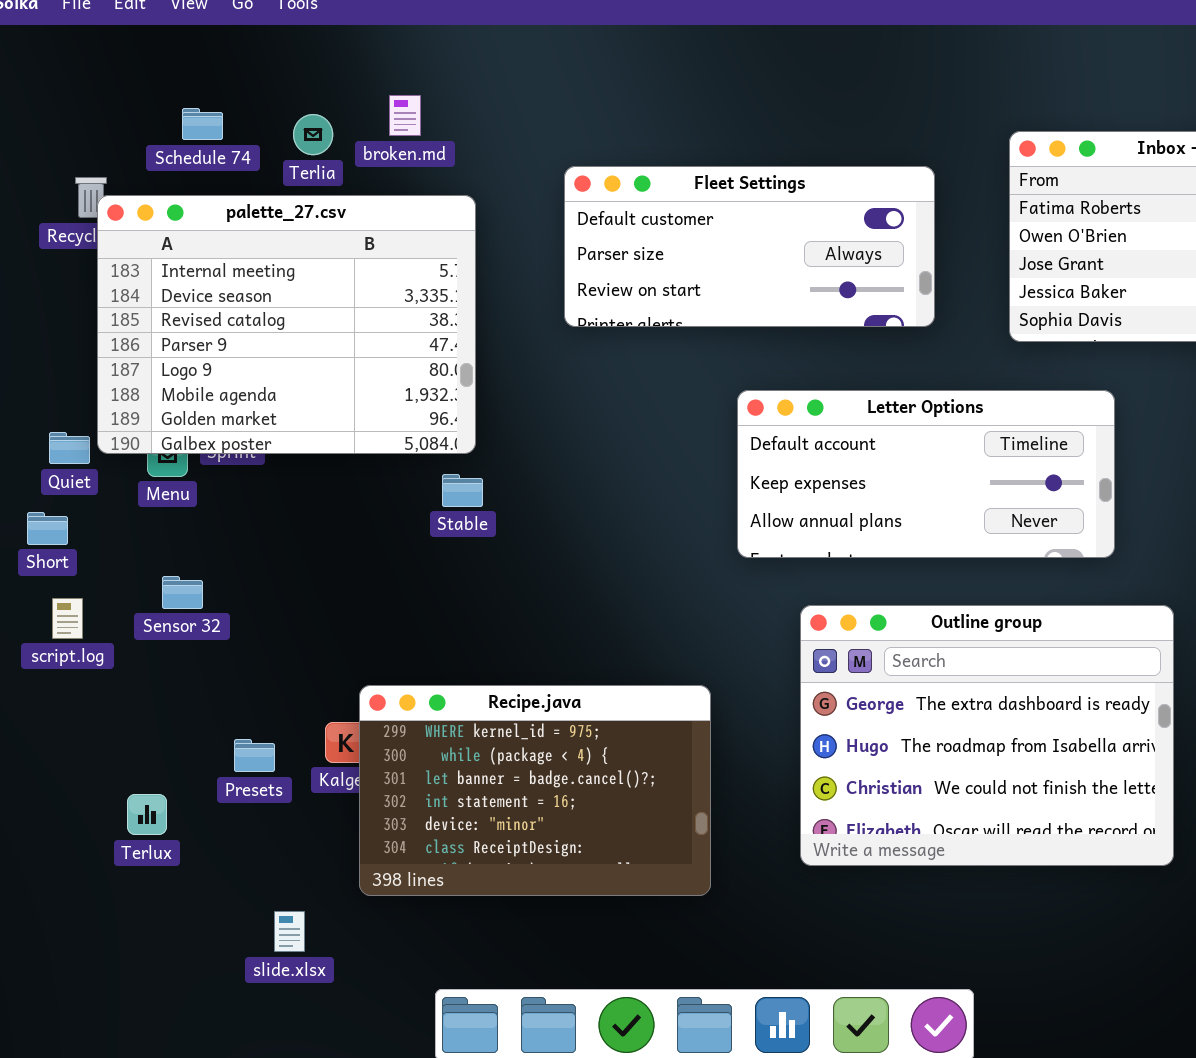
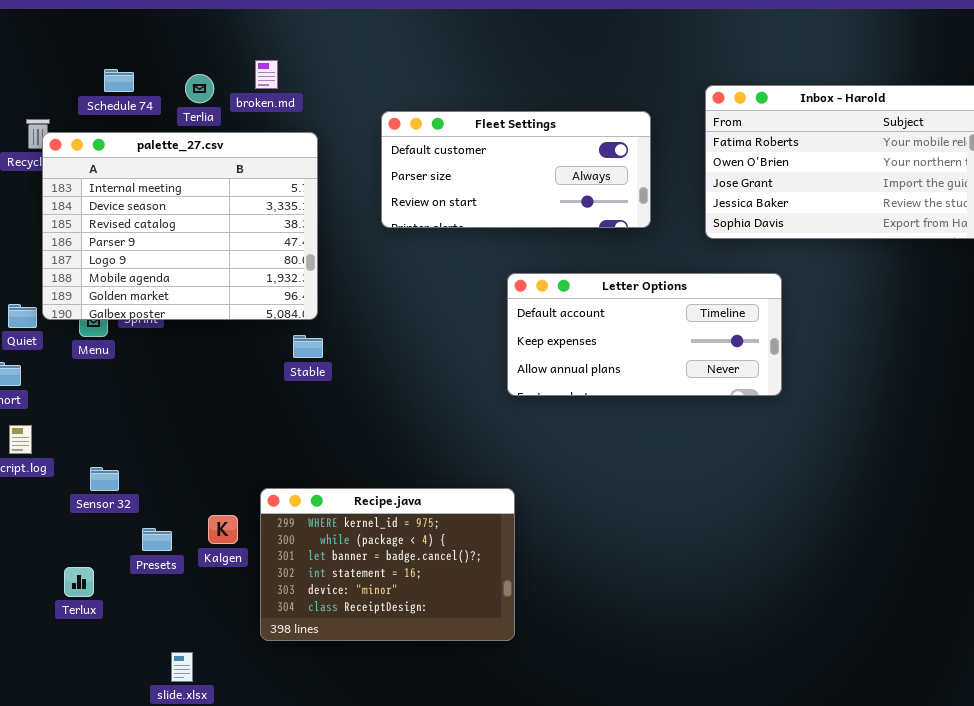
Sensor 32: [162,576,203,609] -> [90,467,119,491], moved
Outline group: [800,605,1174,866] -> none, closed
Recipe.java: [359,685,711,896] -> [260,488,515,641], moved

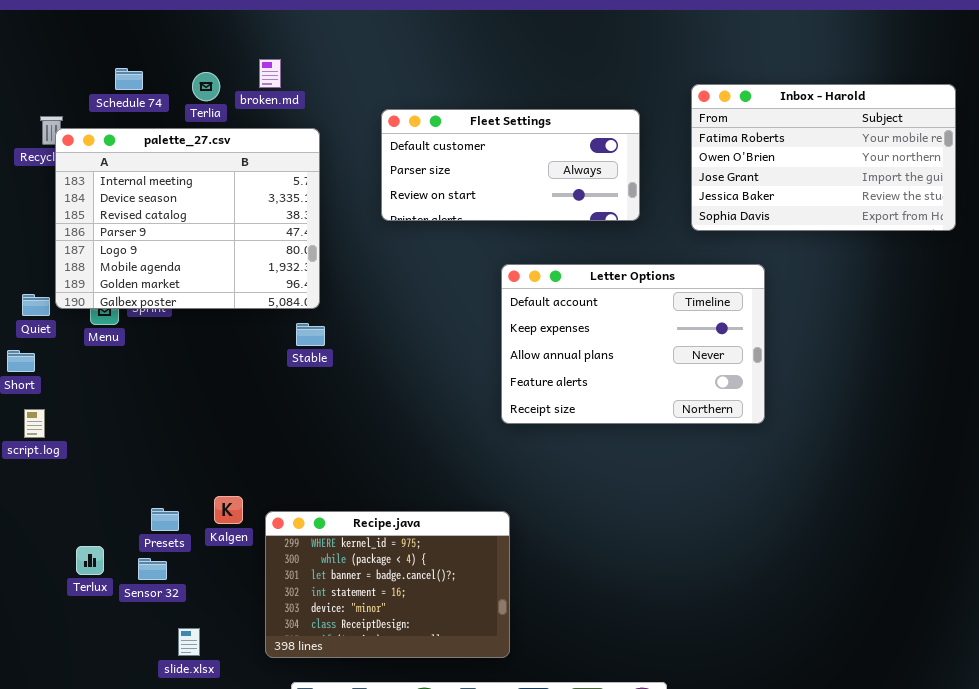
Letter Options: [507,273,782,396] -> [501,264,765,424], resized
Sensor 32: [90,467,119,491] -> [138,558,167,580], moved
Recipe.java: [260,488,515,641] -> [265,511,510,658], moved

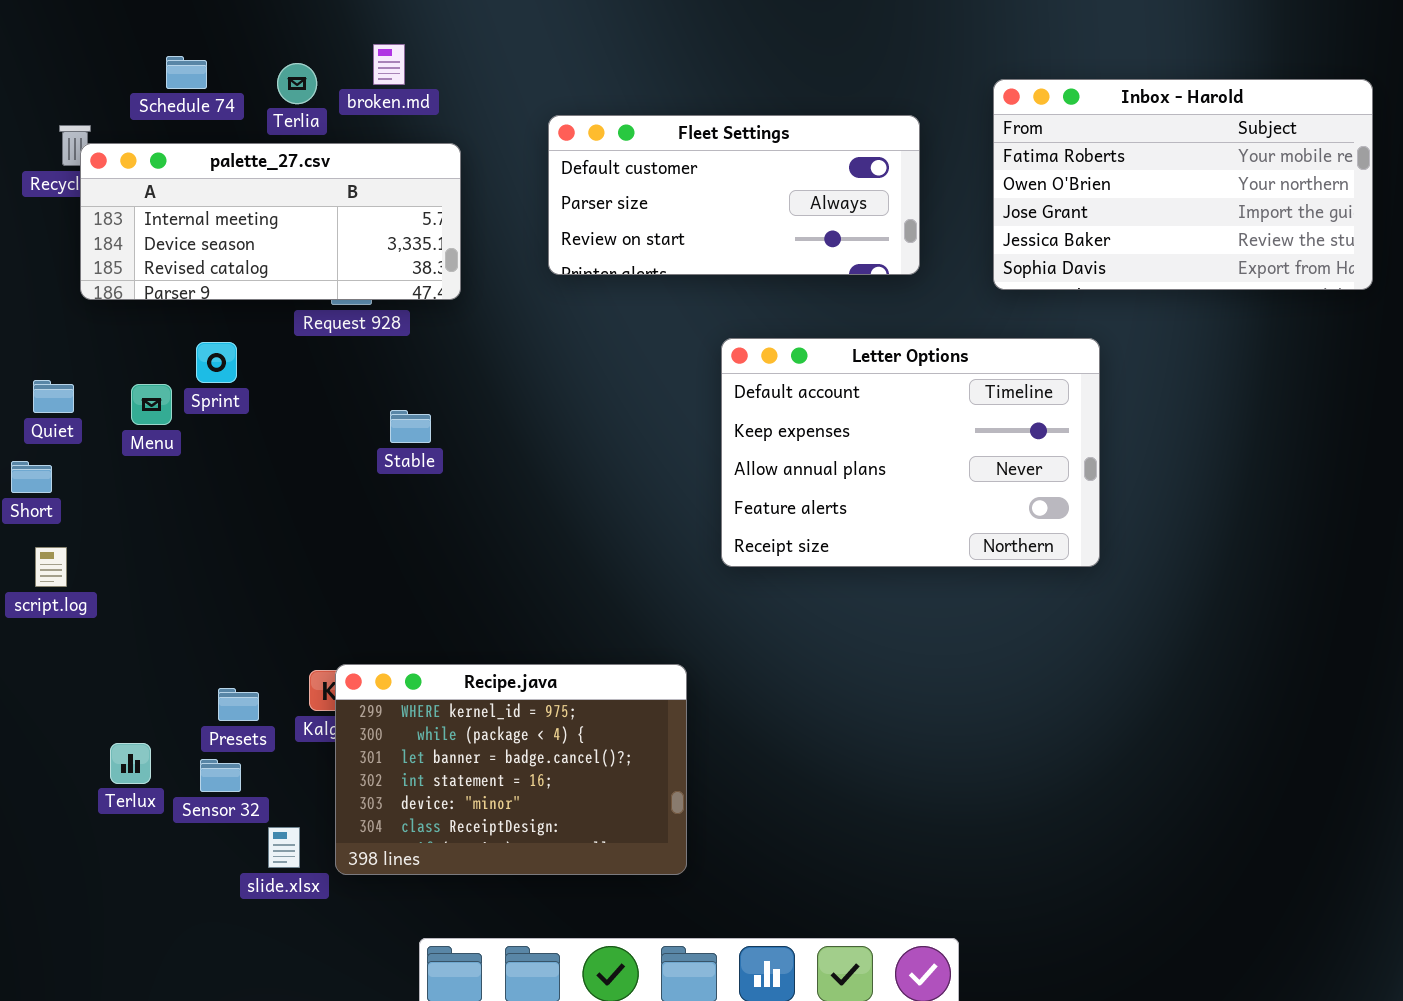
palette_27.csv: [55,128,320,309] -> [80,143,461,300], resized
Stable: [296,323,325,346] -> [390,410,431,443], moved
Recipe.java: [265,511,510,658] -> [335,664,687,875], moved
slide.xlsx: [178,628,200,656] -> [268,827,300,868], moved

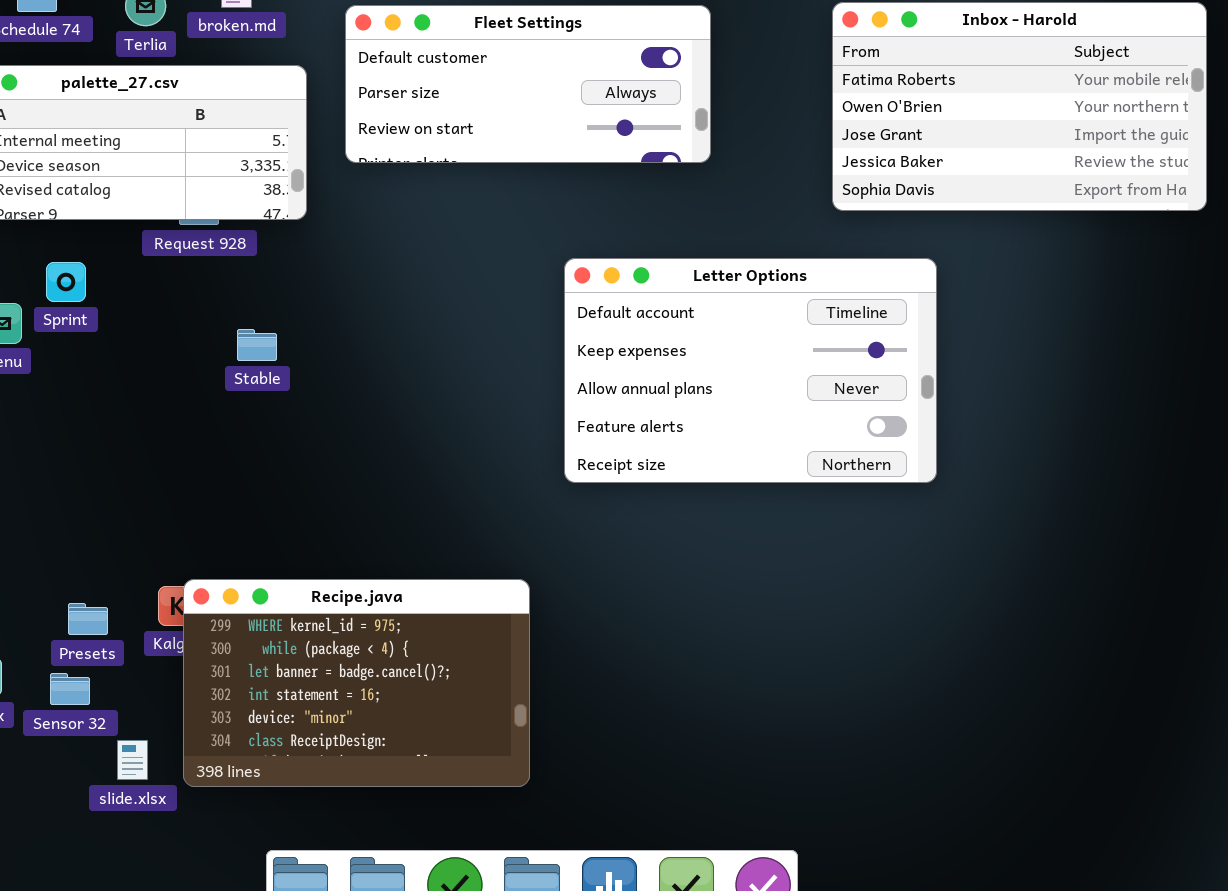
Fleet Settings: [548,115,920,275] -> [345,5,711,163], moved

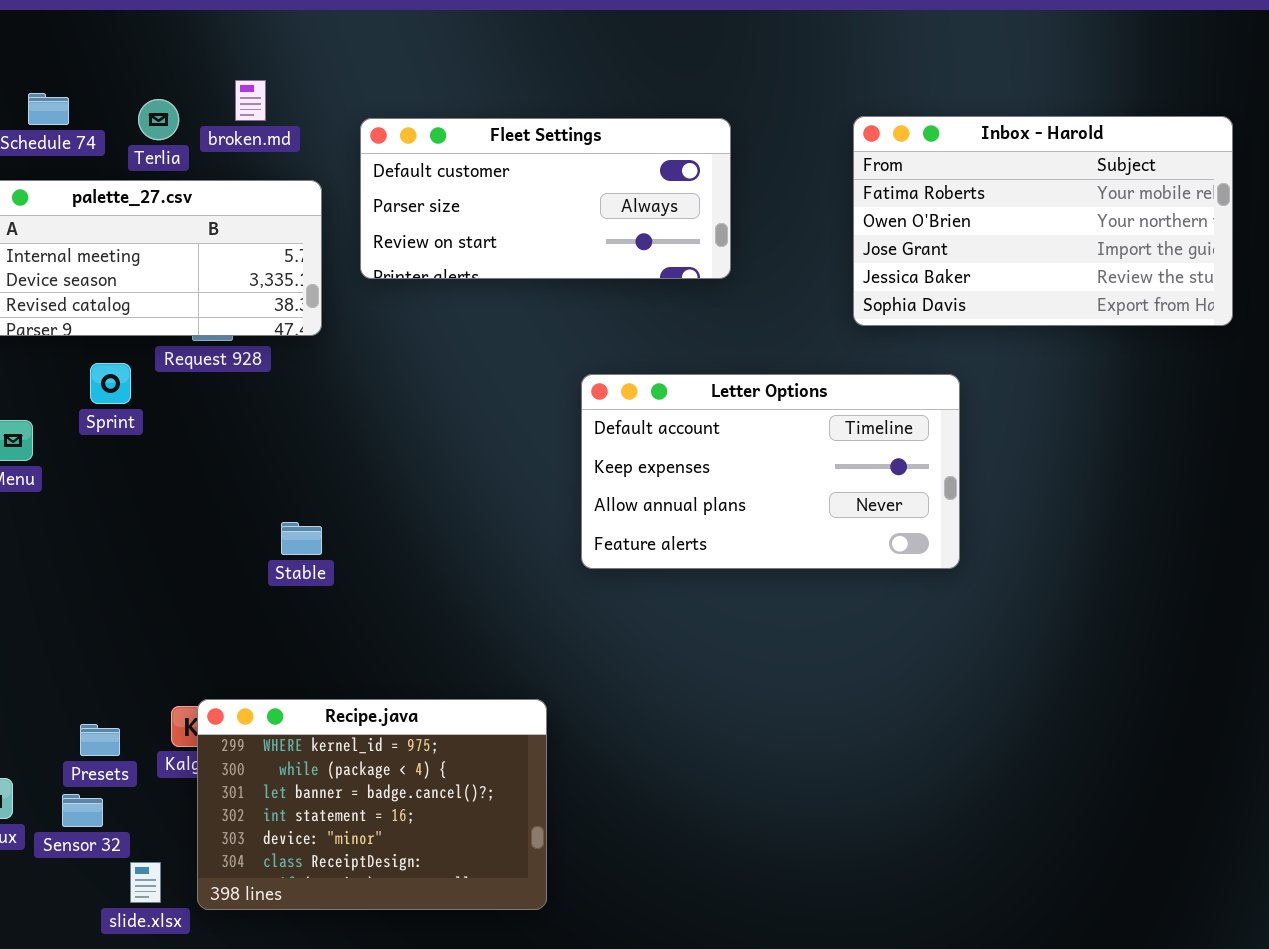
Letter Options: [564,258,937,483] -> [581,374,960,569], resized
Sprint: [46,262,86,302] -> [90,363,131,404], moved
Stable: [237,329,277,361] -> [281,522,322,555], moved

